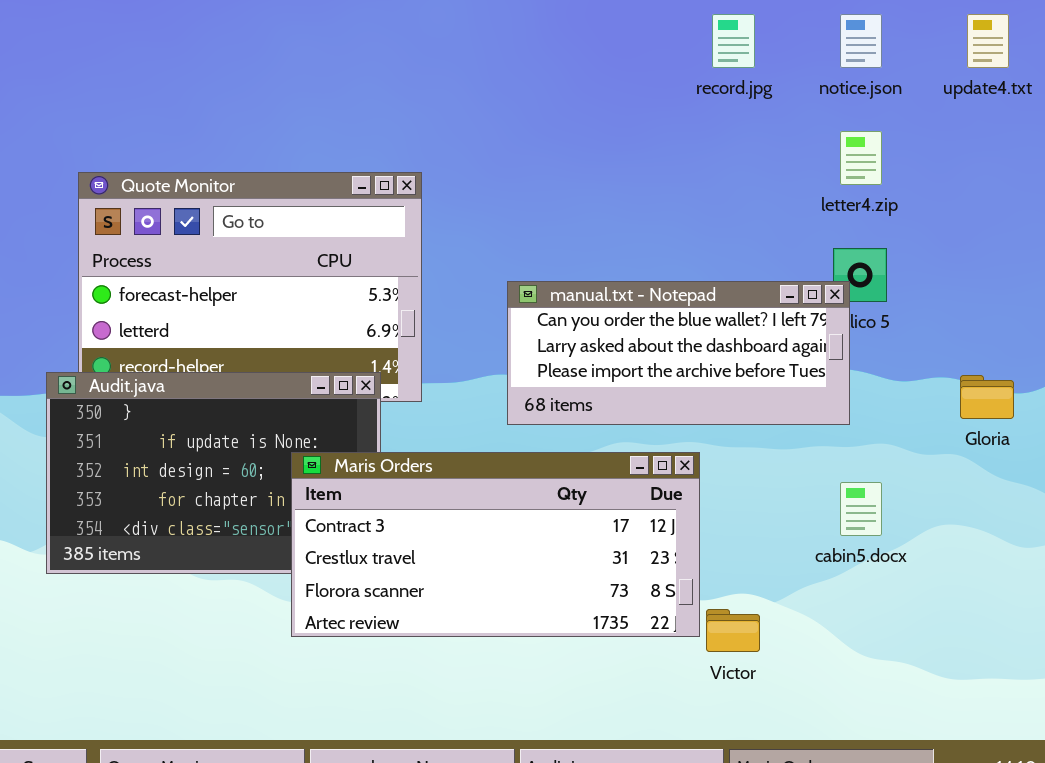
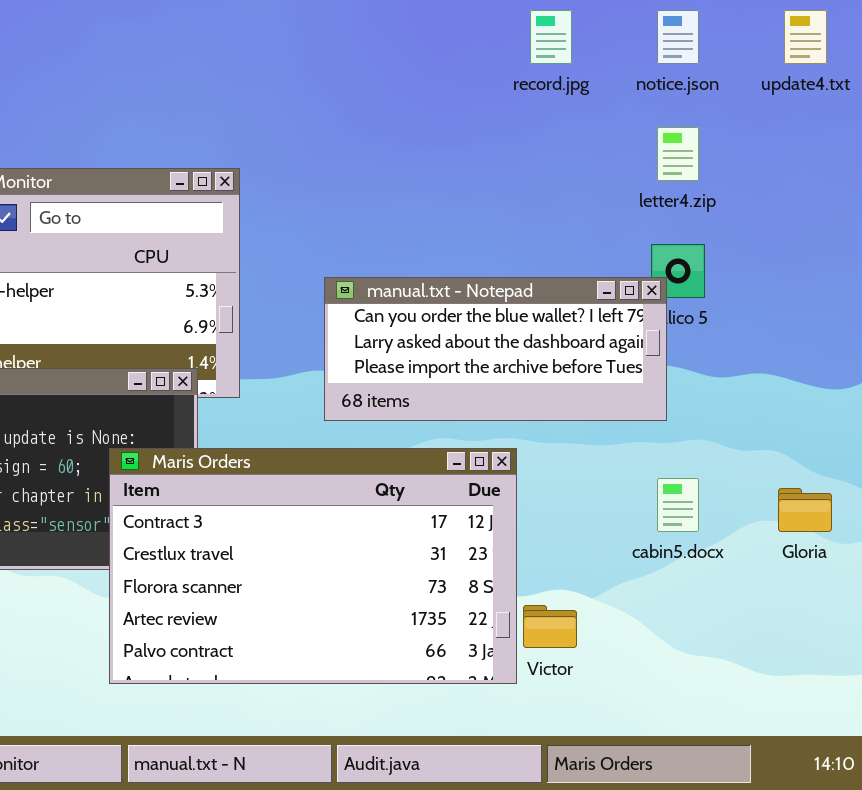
Gloria: [960,375,1014,419] -> [778,488,832,532], moved
Maris Orders: [291,452,700,637] -> [109,448,517,684], resized

